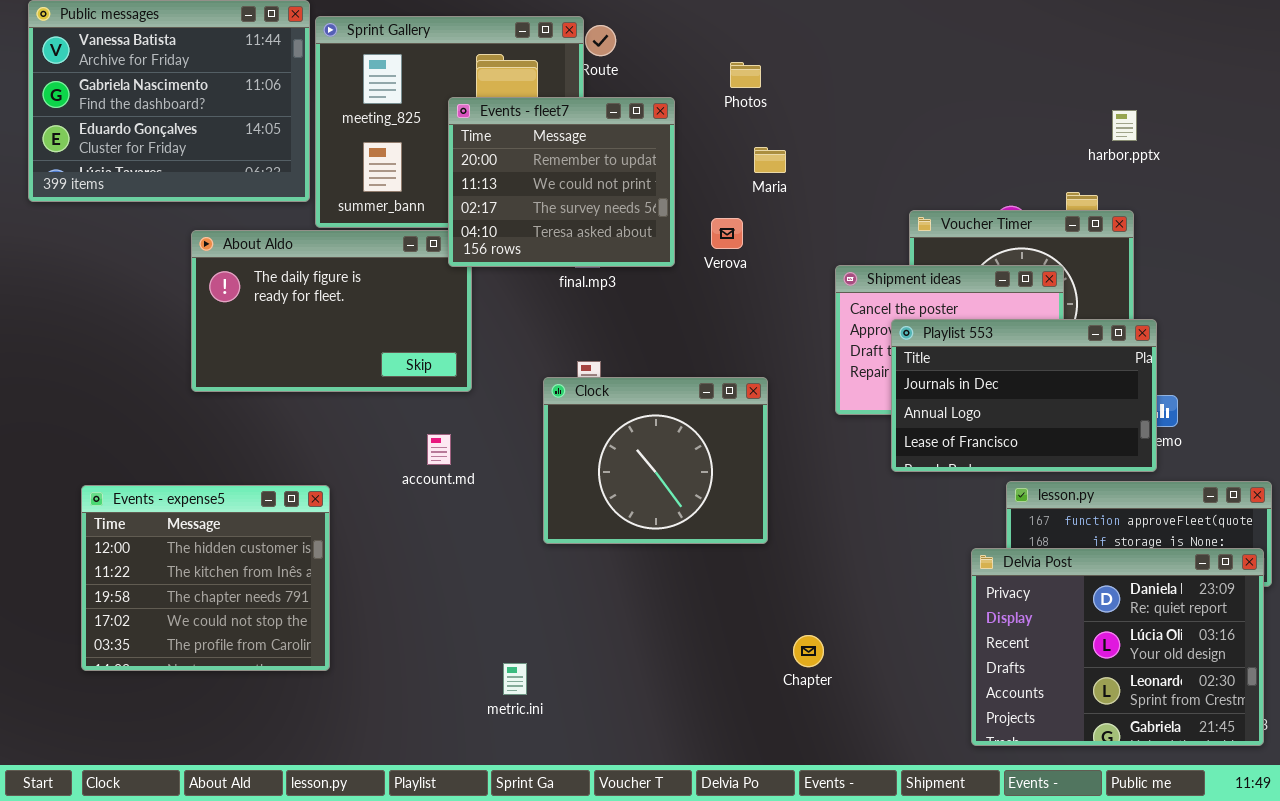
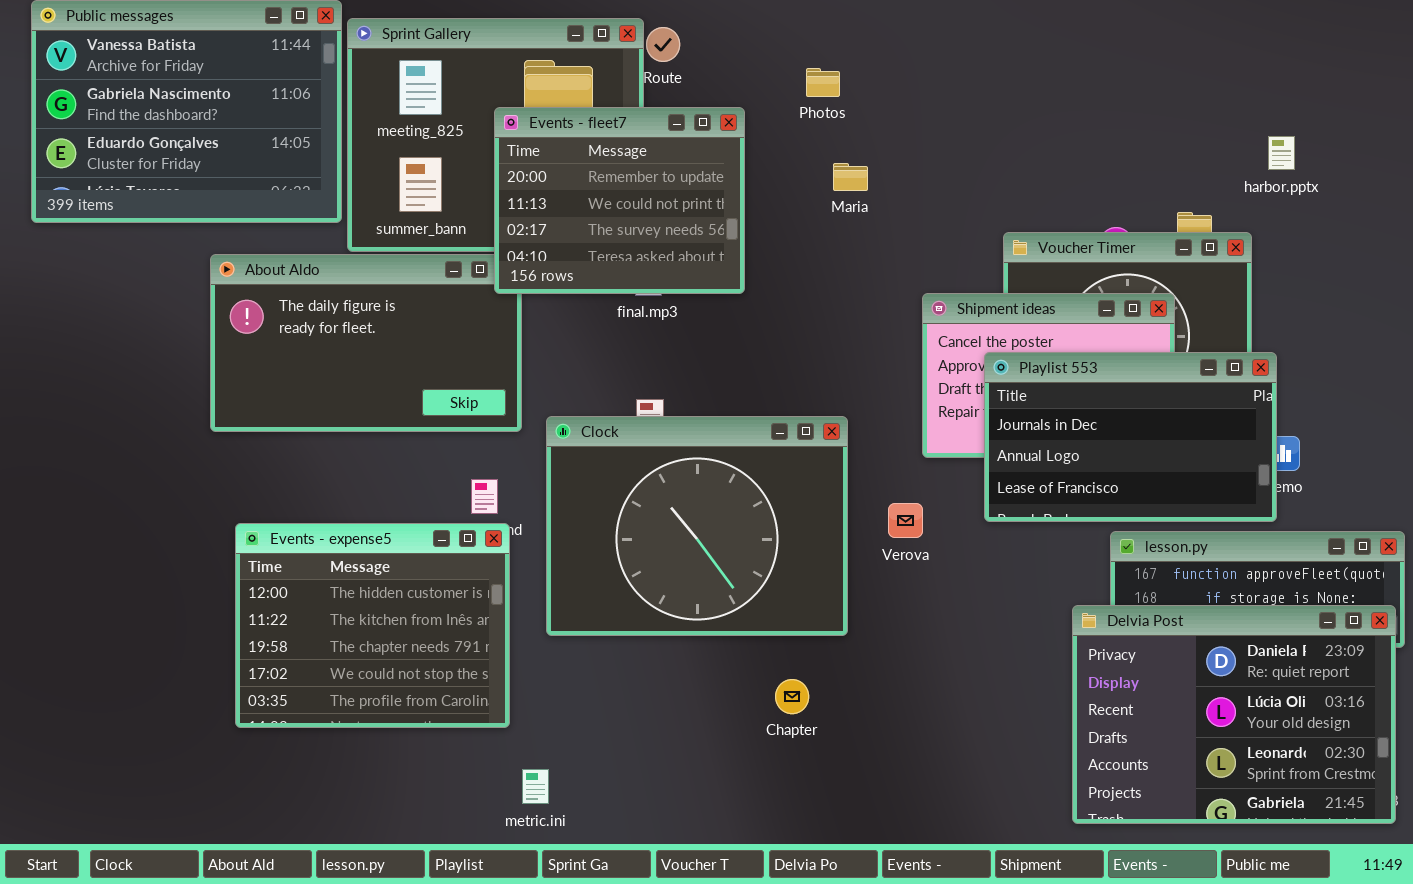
harbor.pptx: [1112,110,1137,141] -> [1268,136,1295,170], moved
Verova: [711,218,743,249] -> [888,503,923,538], moved
Clock: [543,377,768,544] -> [546,416,848,636], resized
Events - expense5: [81,485,330,671] -> [235,523,510,728], moved
Chapter: [793,635,824,667] -> [775,679,809,714], moved
metric.ini: [503,663,527,695] -> [522,769,549,804], moved

